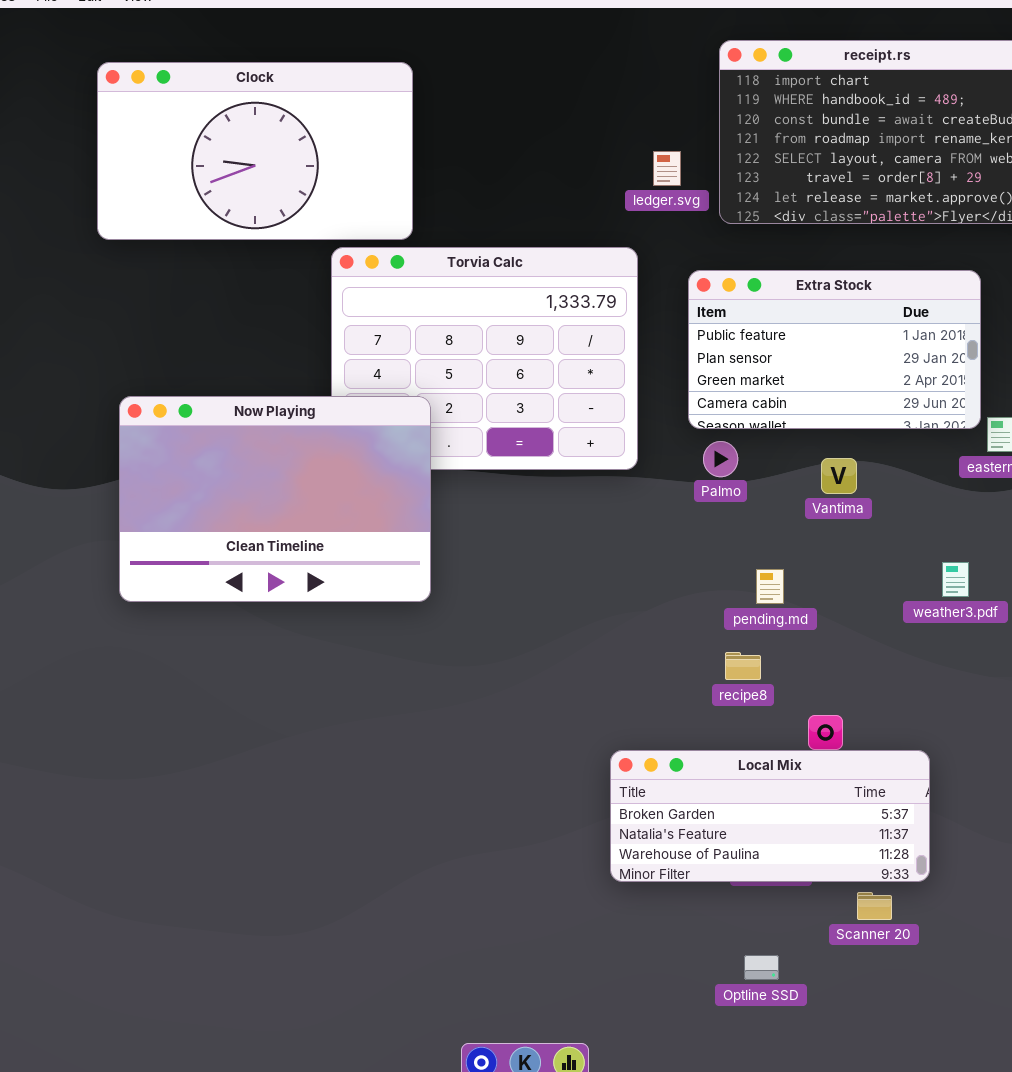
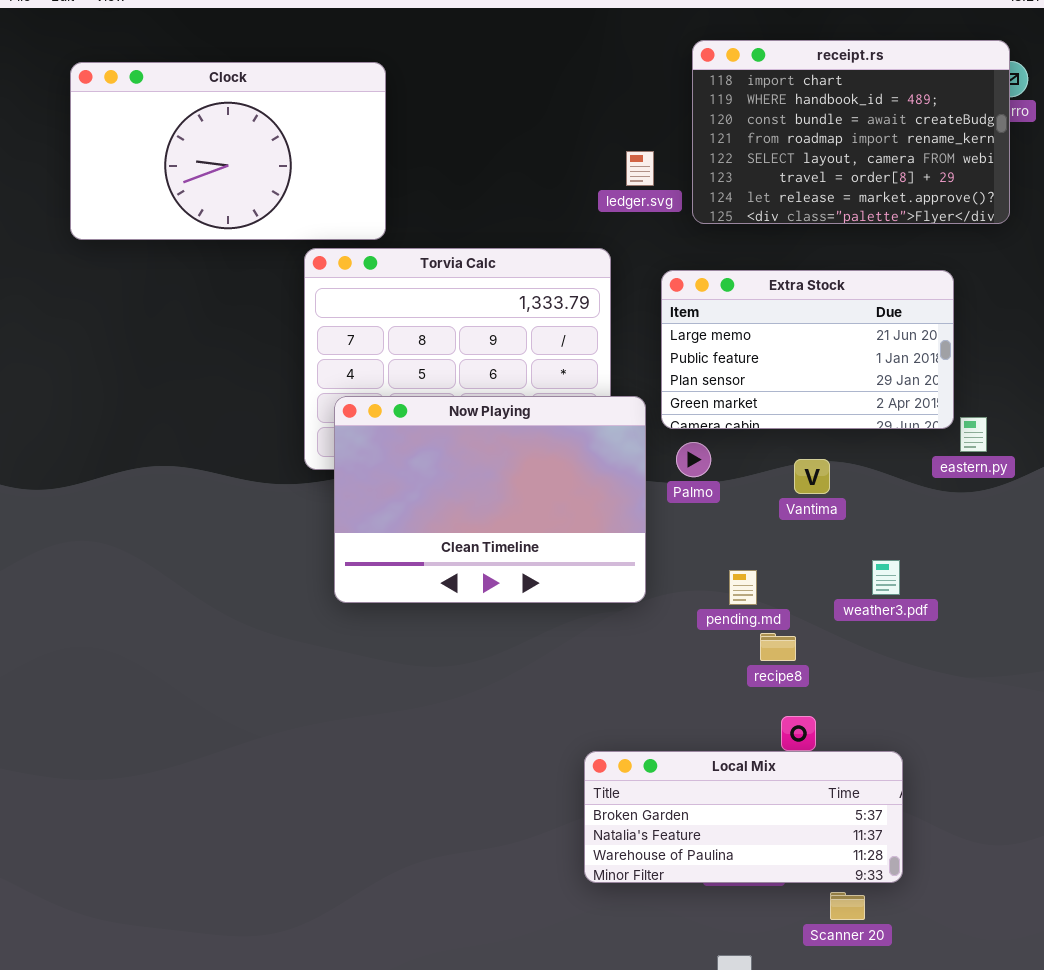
Extra Stock: [688,270,981,429] -> [661,270,954,429], scrolled up 1 row
Now Playing: [119,396,431,602] -> [334,396,646,603], moved
weather3.pdf: [942,562,969,597] -> [872,560,900,595], moved
recipe8: [725,652,761,680] -> [760,633,796,661], moved

